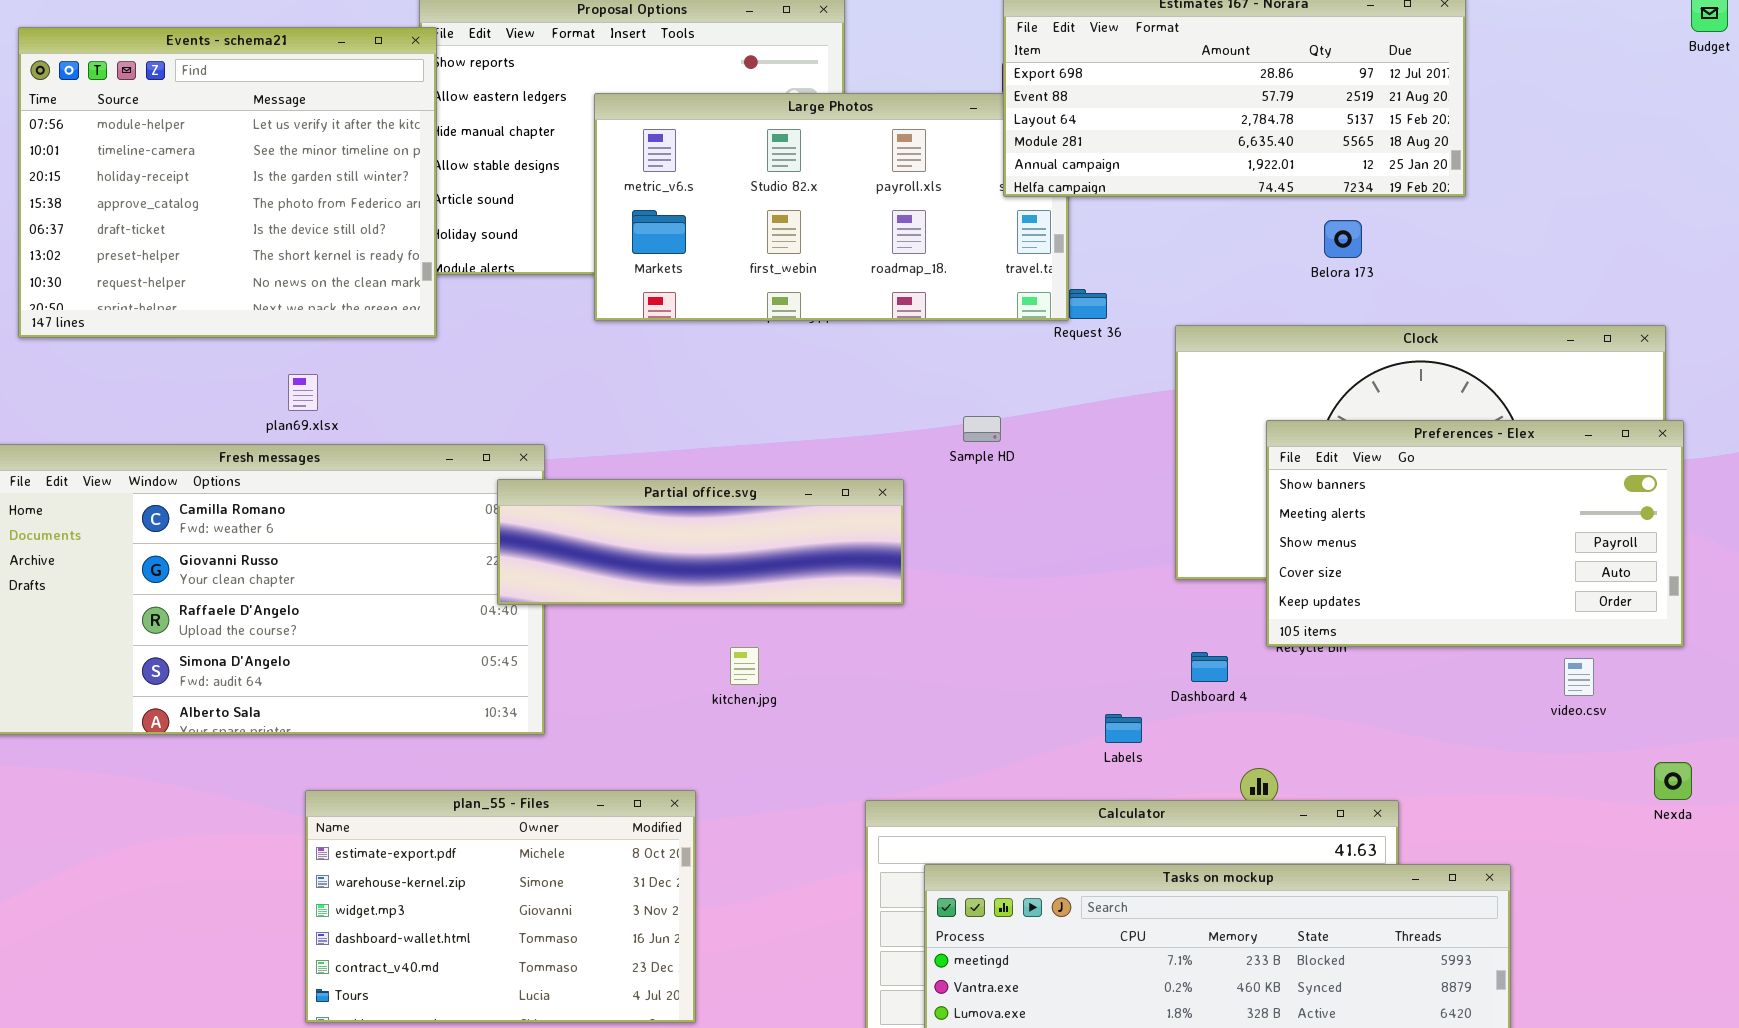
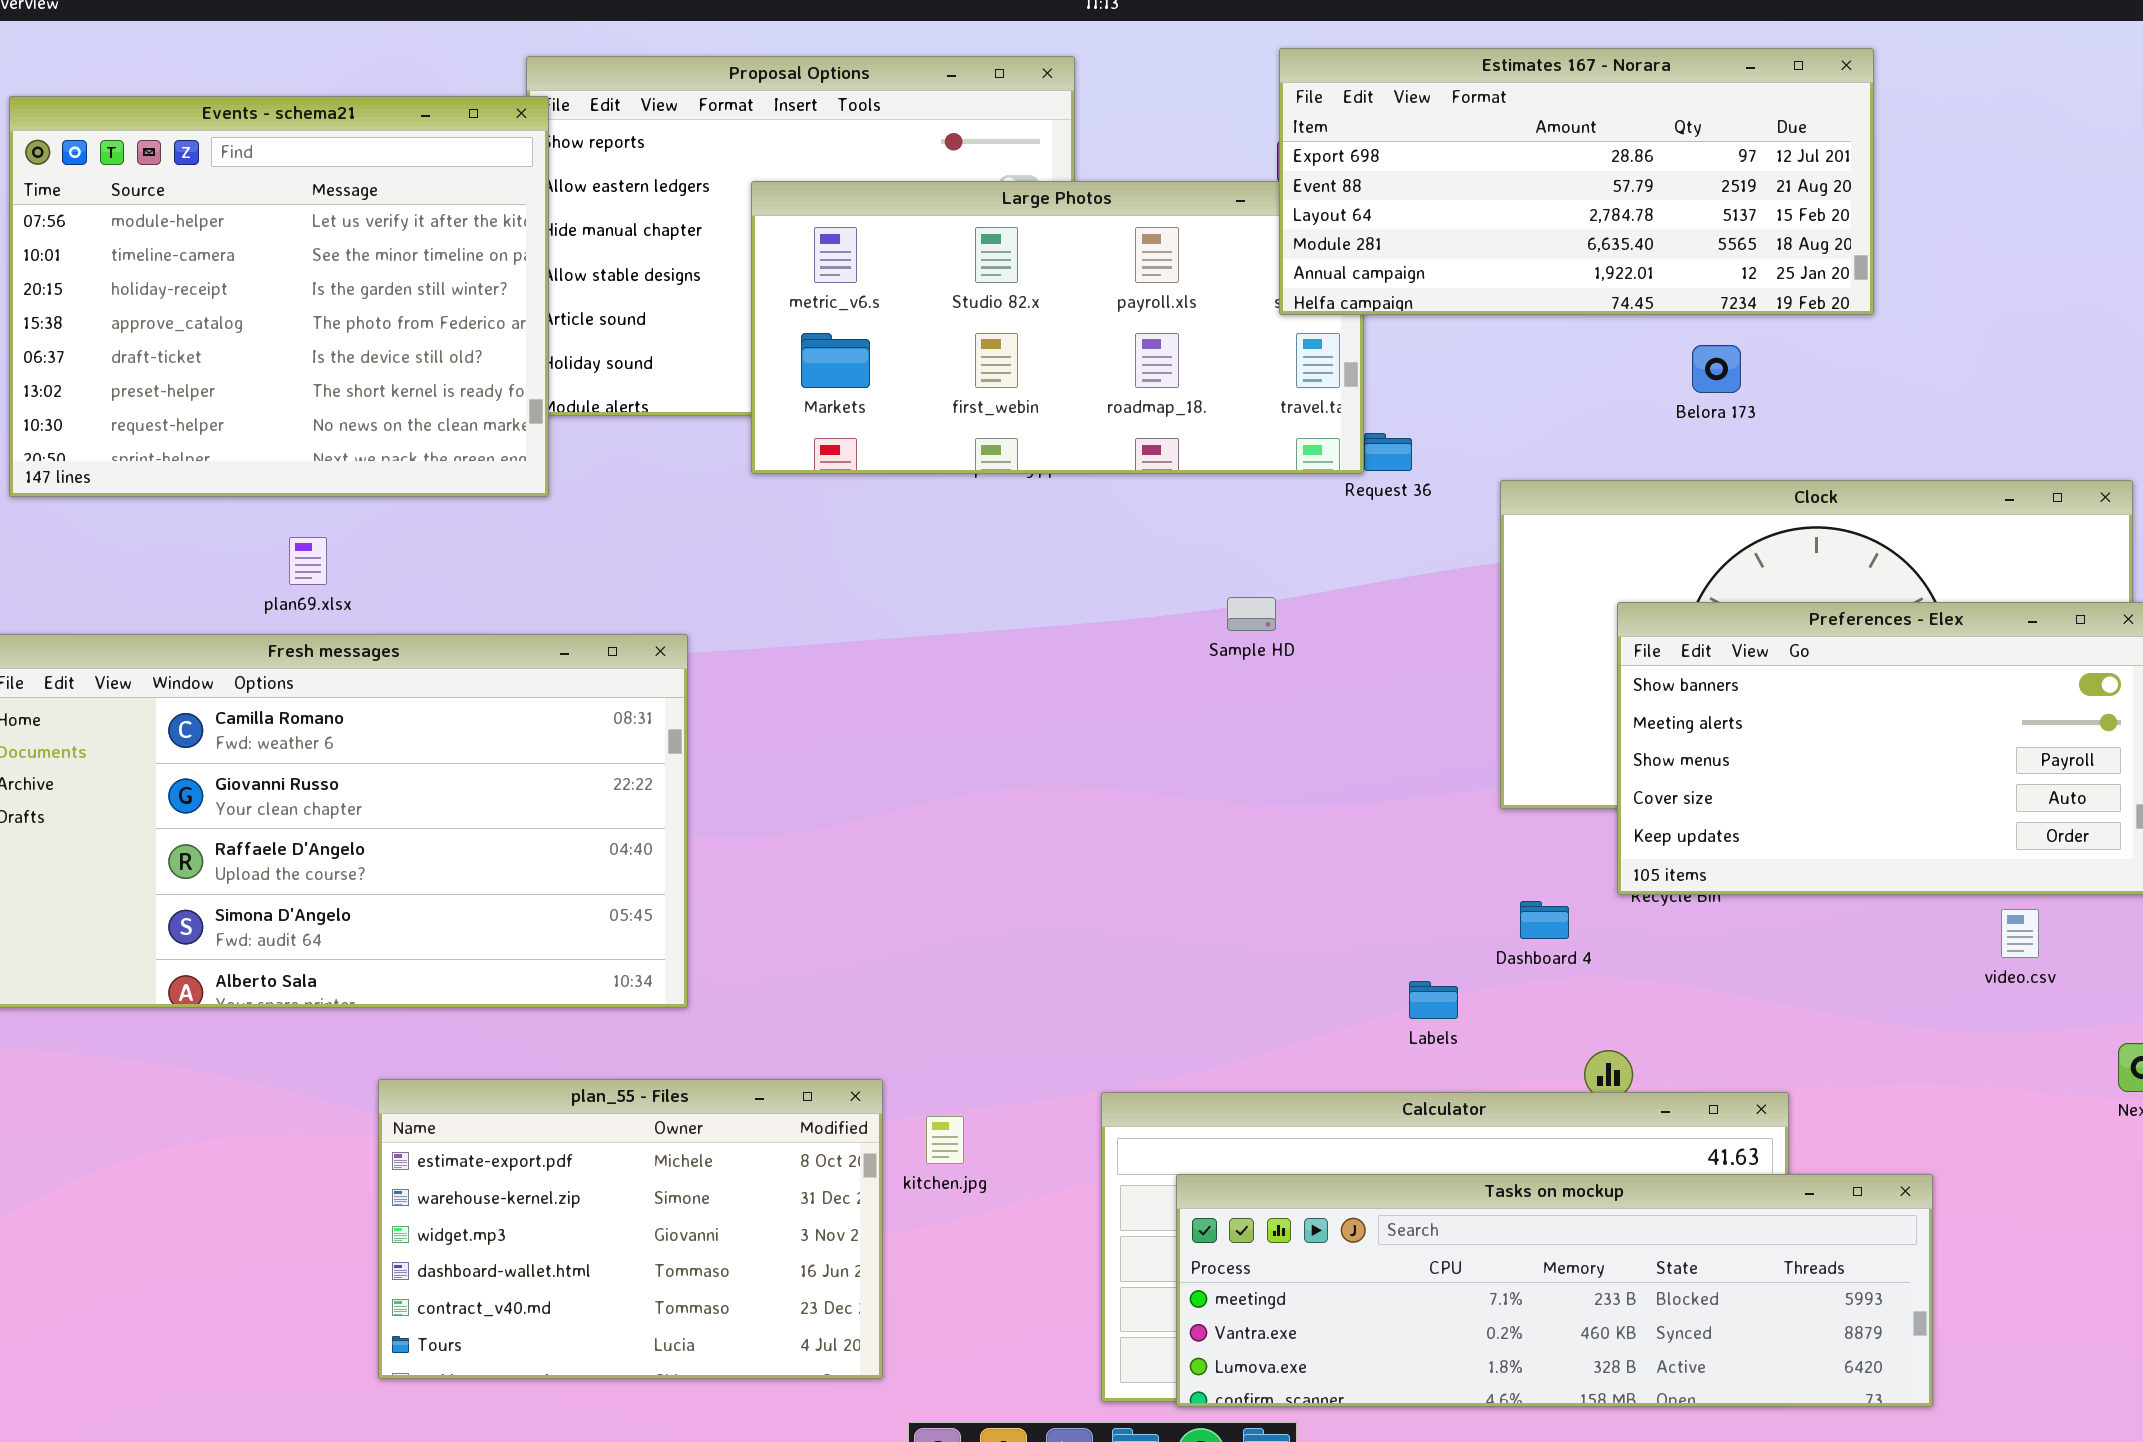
plan69.xlsx: [288,374,318,411] -> [289,537,327,585], moved
Partial office.svg: [497,479,904,605] -> none, closed
kitchen.jpg: [730,647,759,685] -> [926,1116,964,1164], moved

